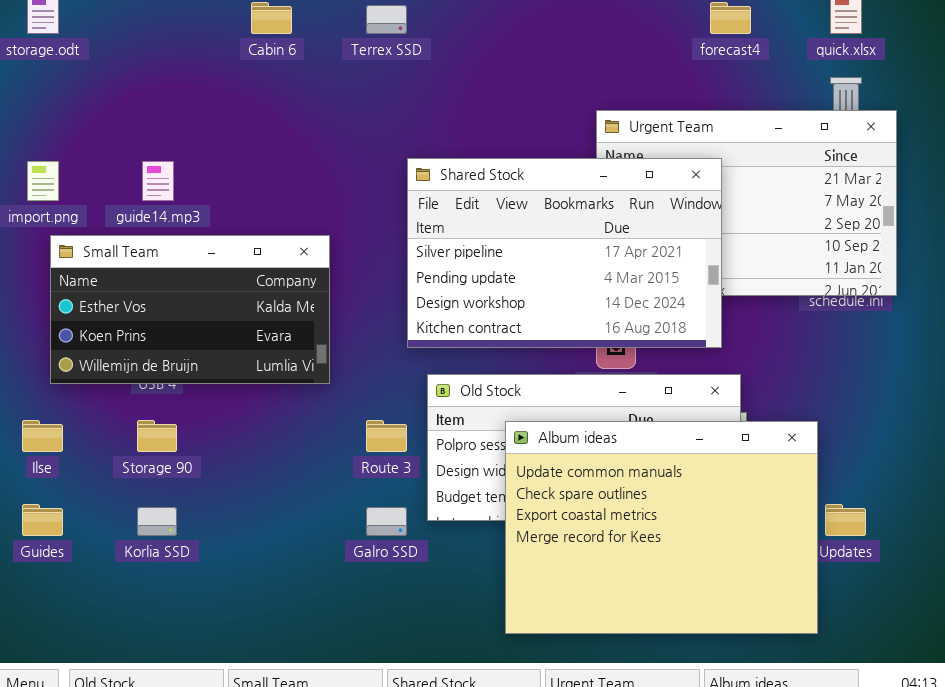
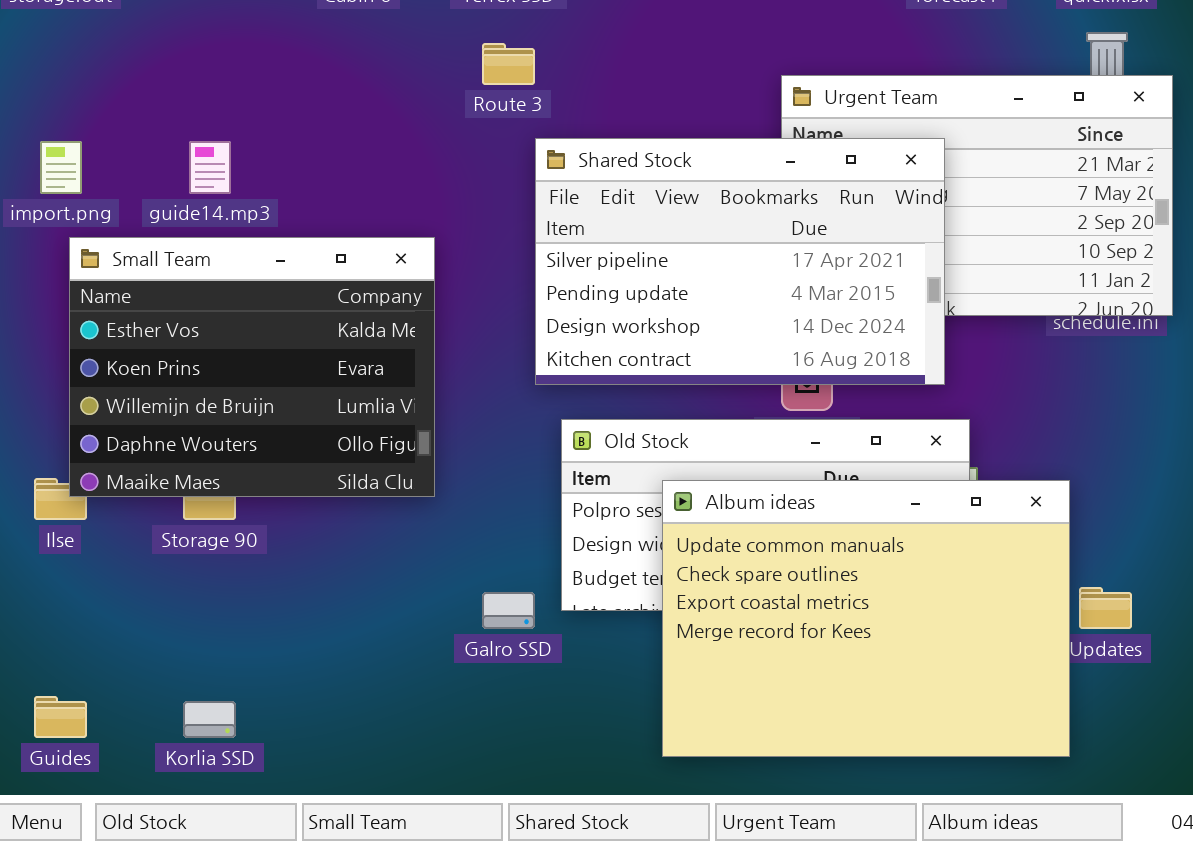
Small Team: [50,235,330,384] -> [69,237,435,497], resized
Route 3: [366,420,407,452] -> [482,43,535,85], moved
Guides: [22,504,63,536] -> [34,696,87,738], moved
Korlia SSD: [137,507,177,536] -> [183,701,236,738], moved

